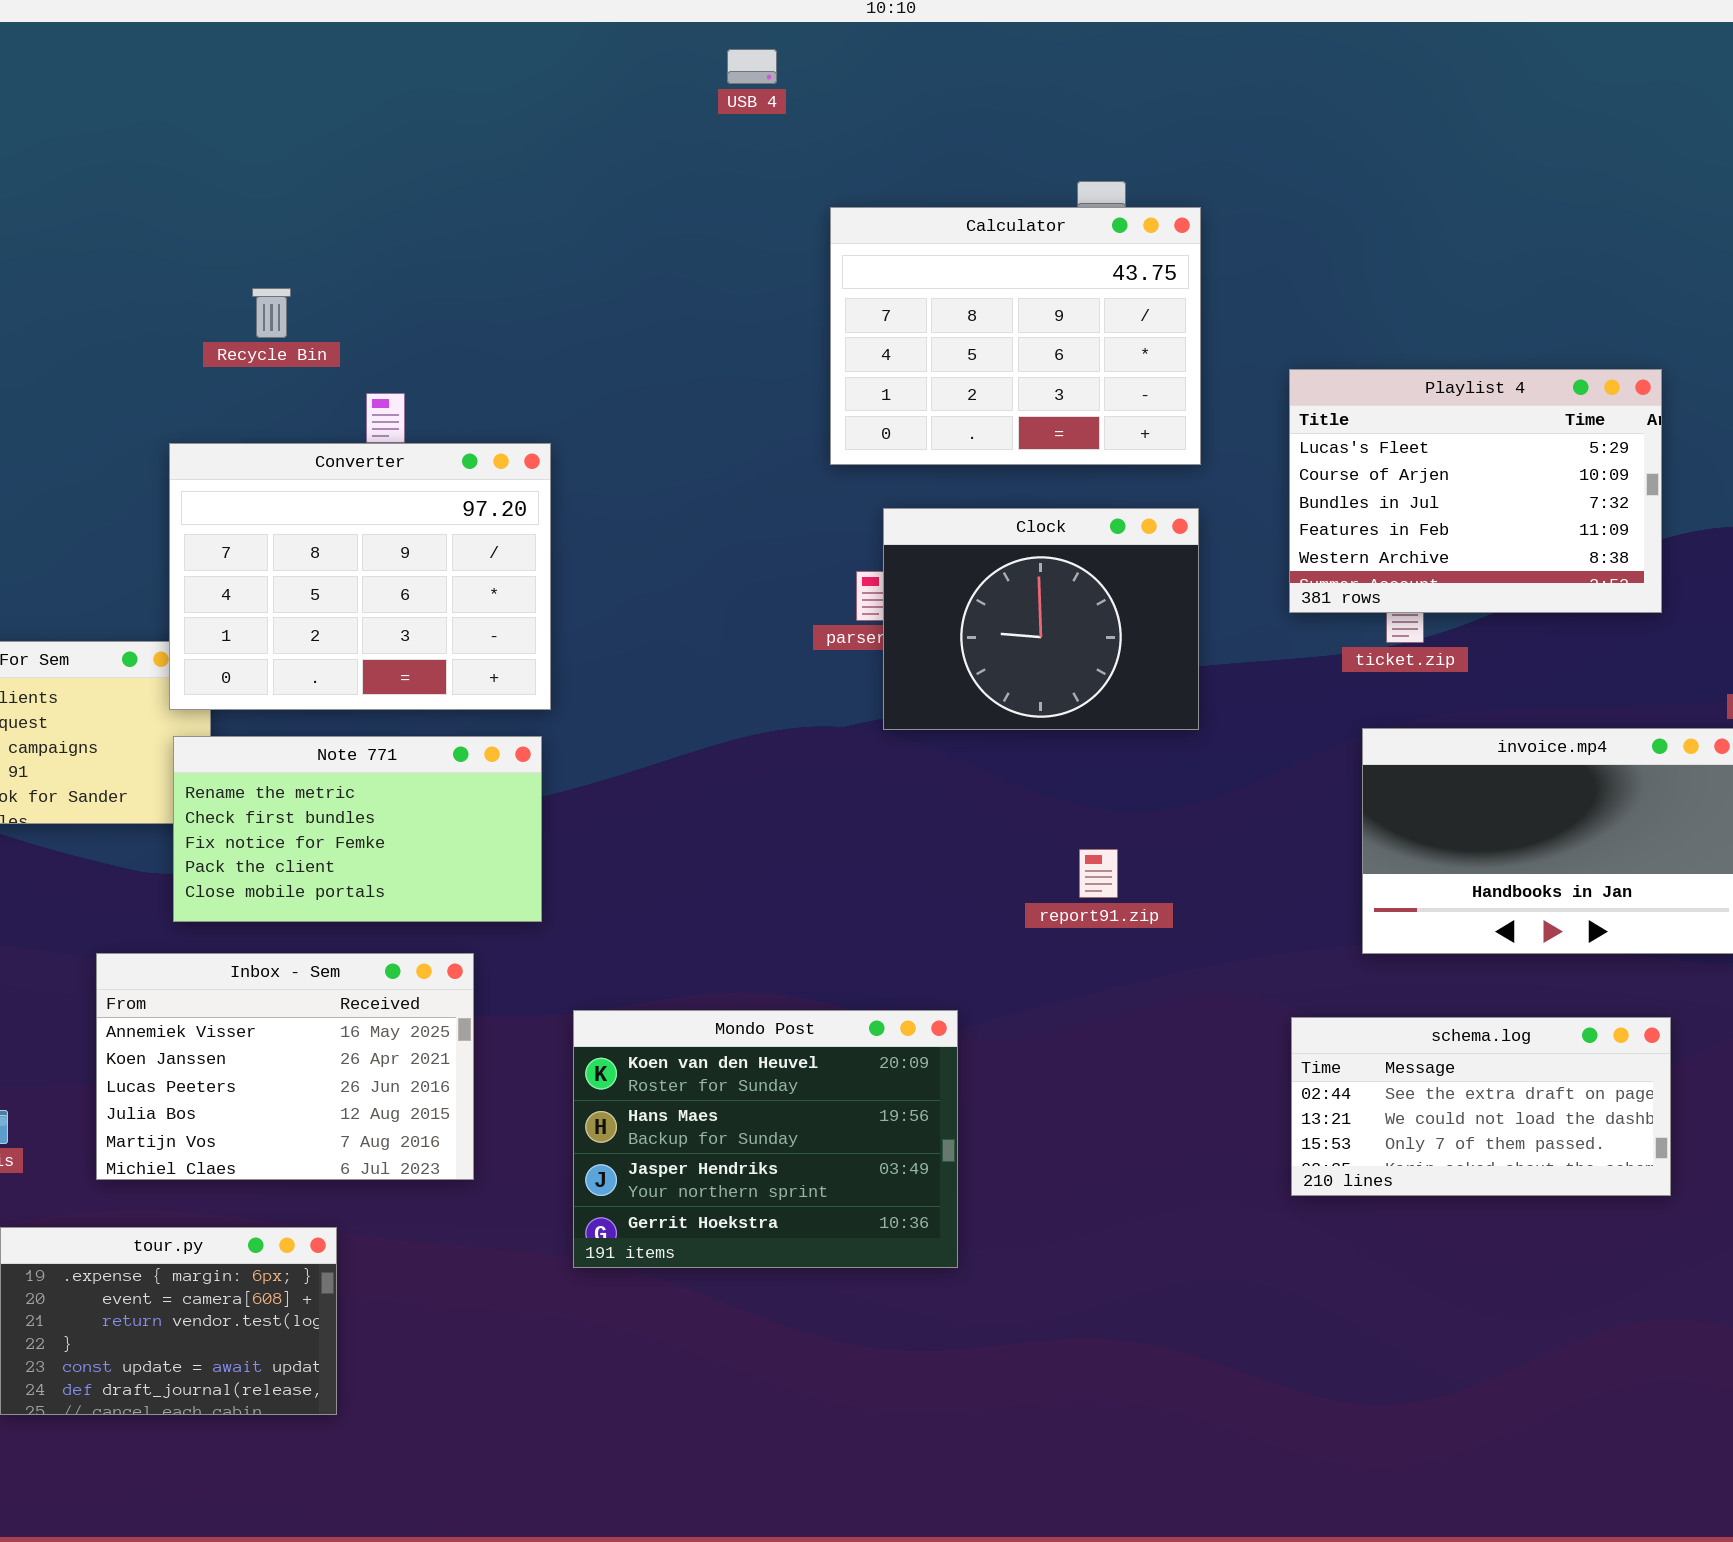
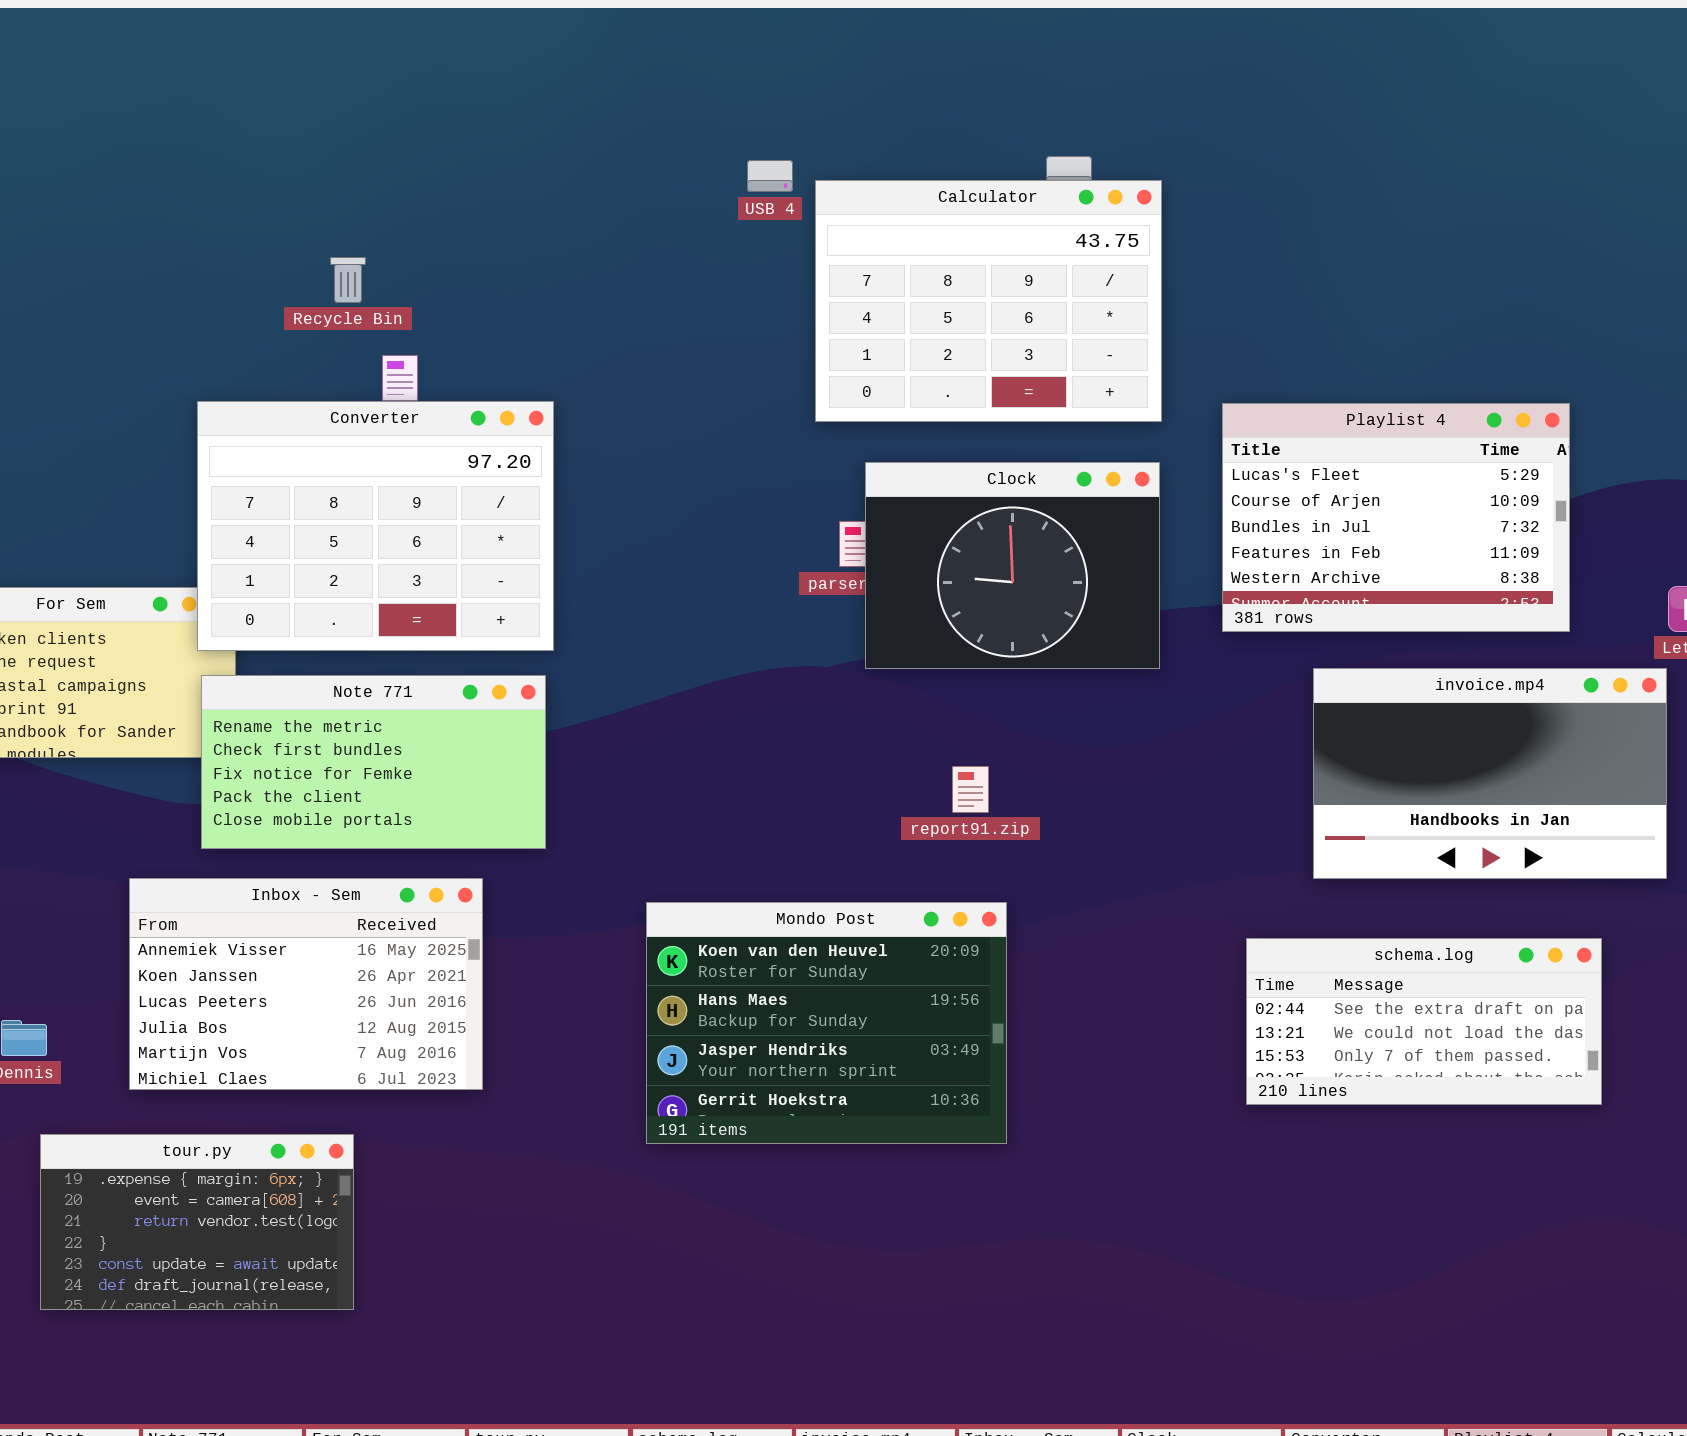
USB 4: [727,49,777,84] -> [747,160,793,192], moved
Recycle Bin: [252,288,291,338] -> [330,257,366,303], moved
Playlist 4: [1289,369,1662,613] -> [1222,403,1570,632], moved
report91.zip: [1079,849,1118,898] -> [952,766,989,813], moved
Mondo Post: [573,1010,958,1268] -> [646,902,1007,1144], moved

